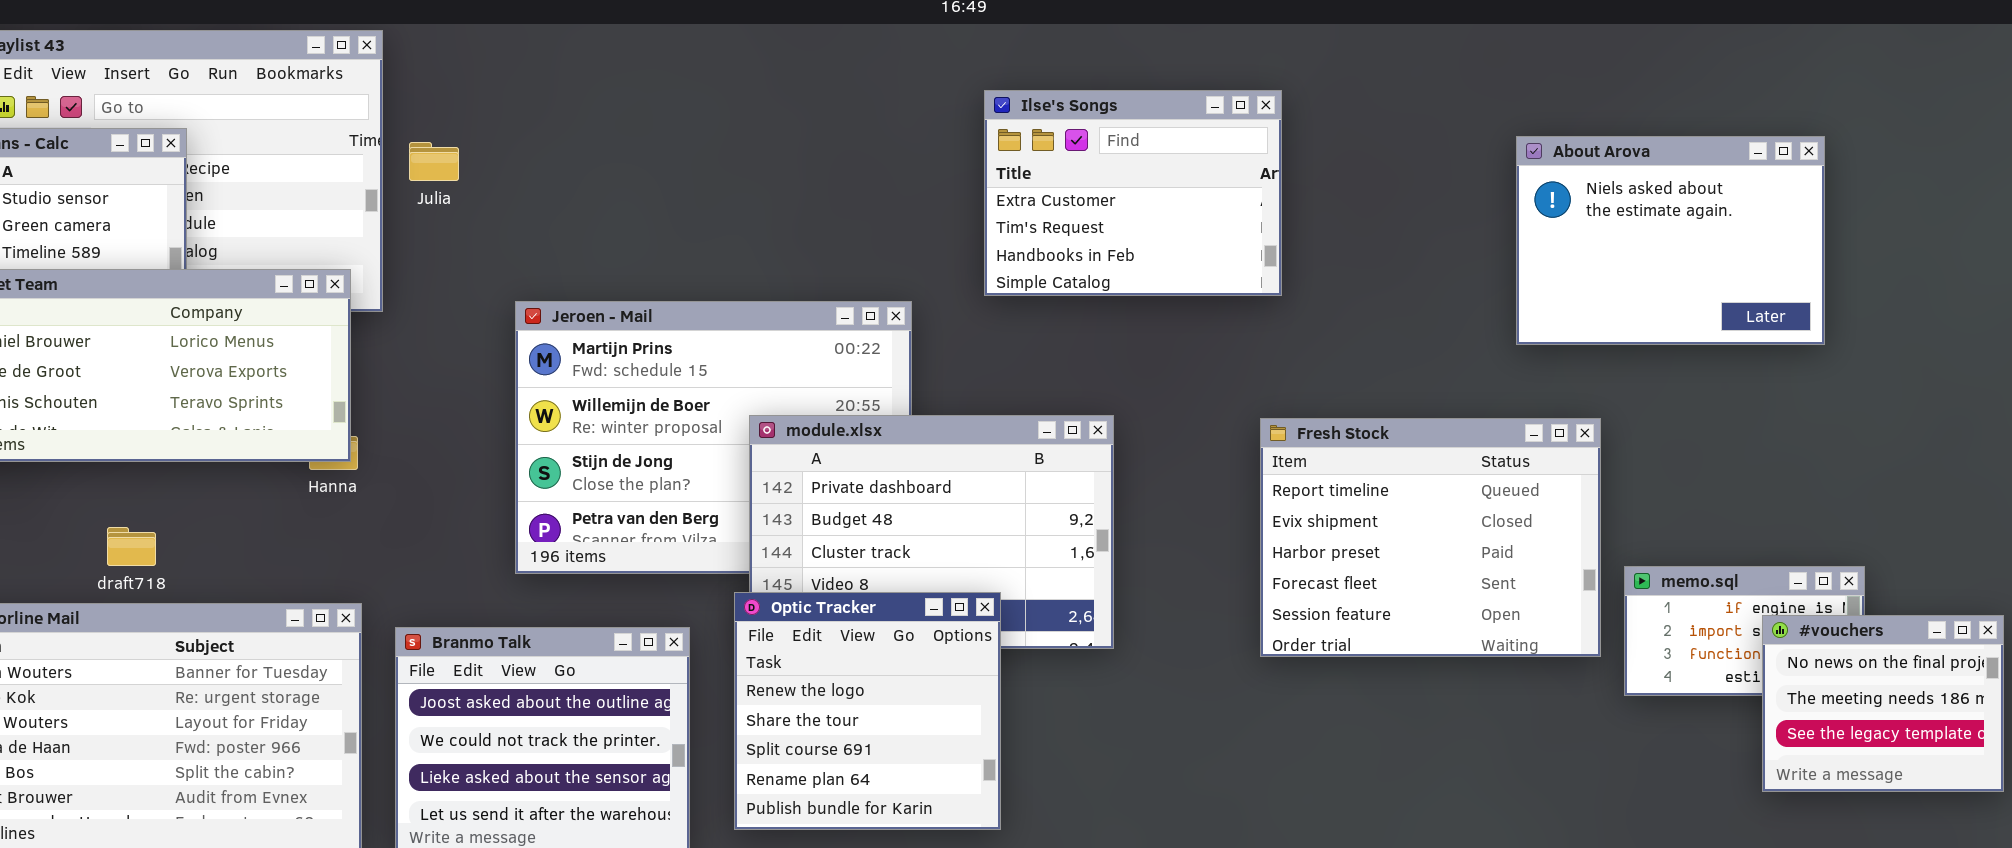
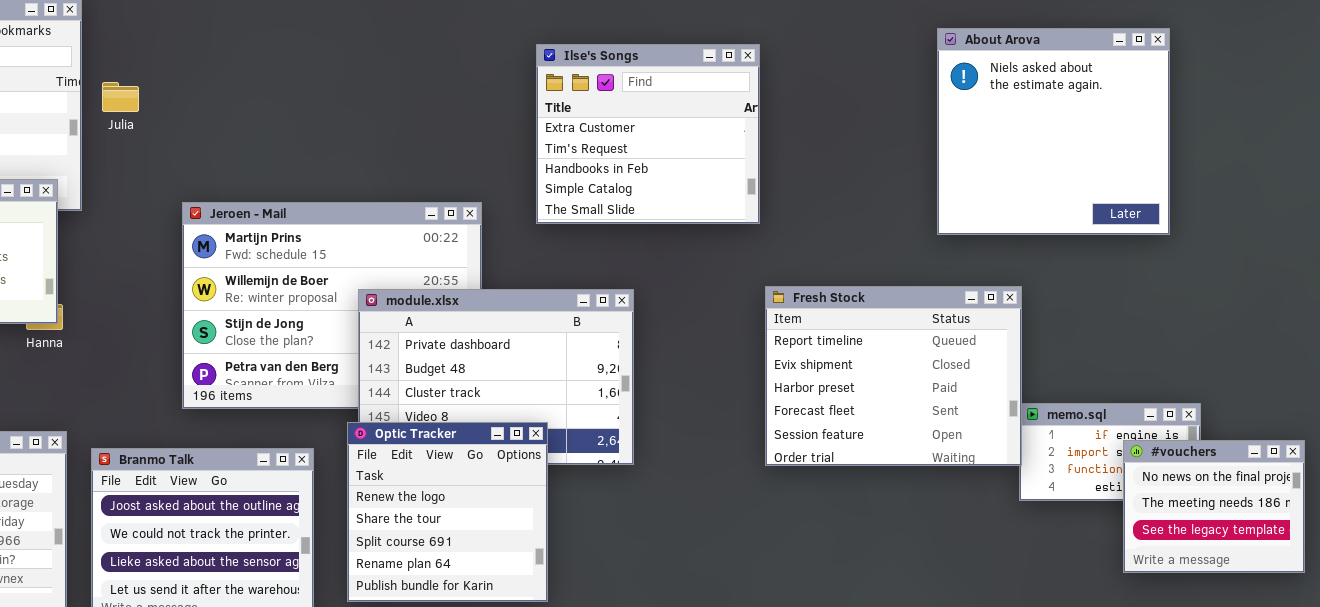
Ilse's Songs: [984,90,1282,296] -> [536,44,760,224], resized
About Arova: [1516,136,1825,345] -> [937,28,1170,235], resized
Fresh Stock: [1260,418,1601,657] -> [765,286,1022,466], moved

